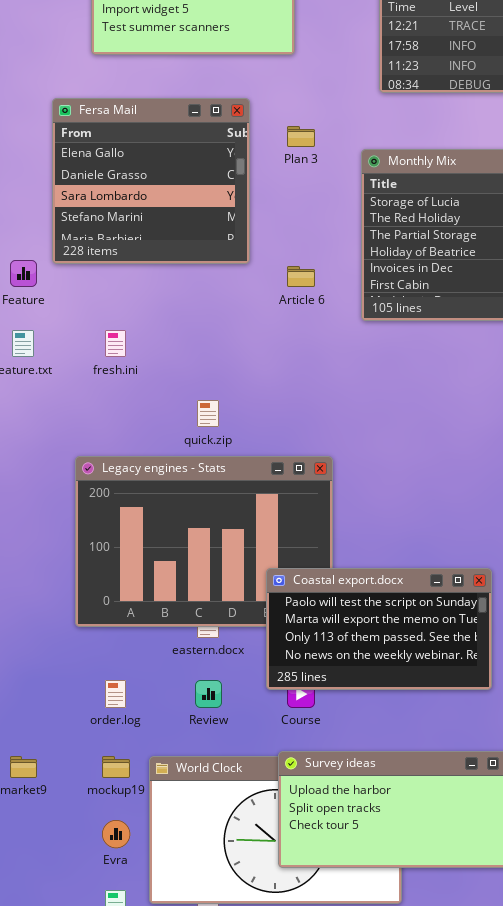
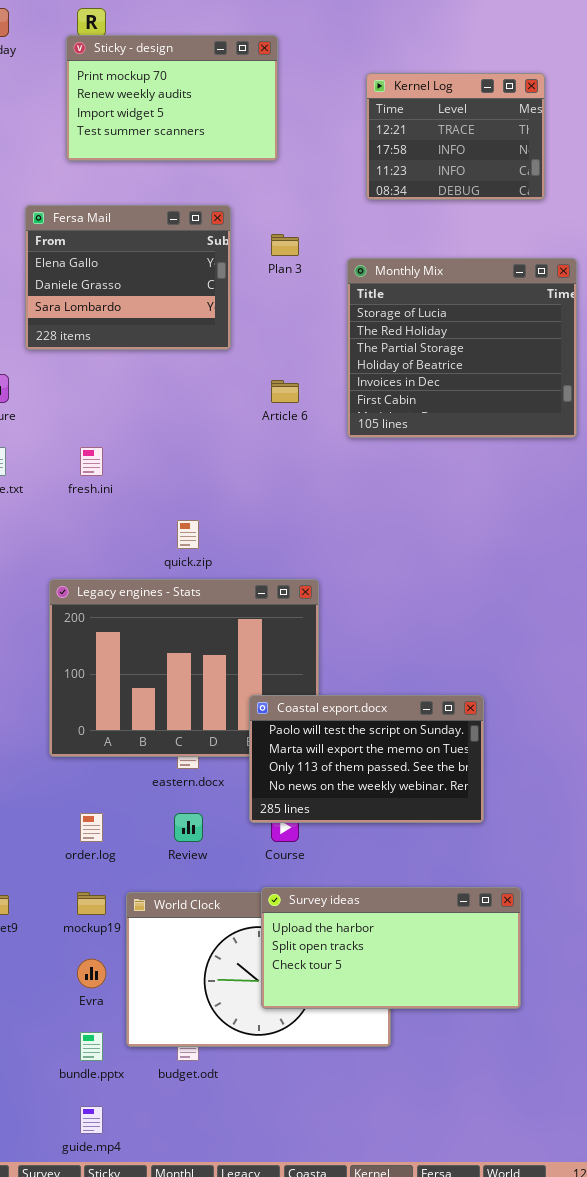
Fersa Mail: [52,98,250,264] -> [25,205,231,350], resized

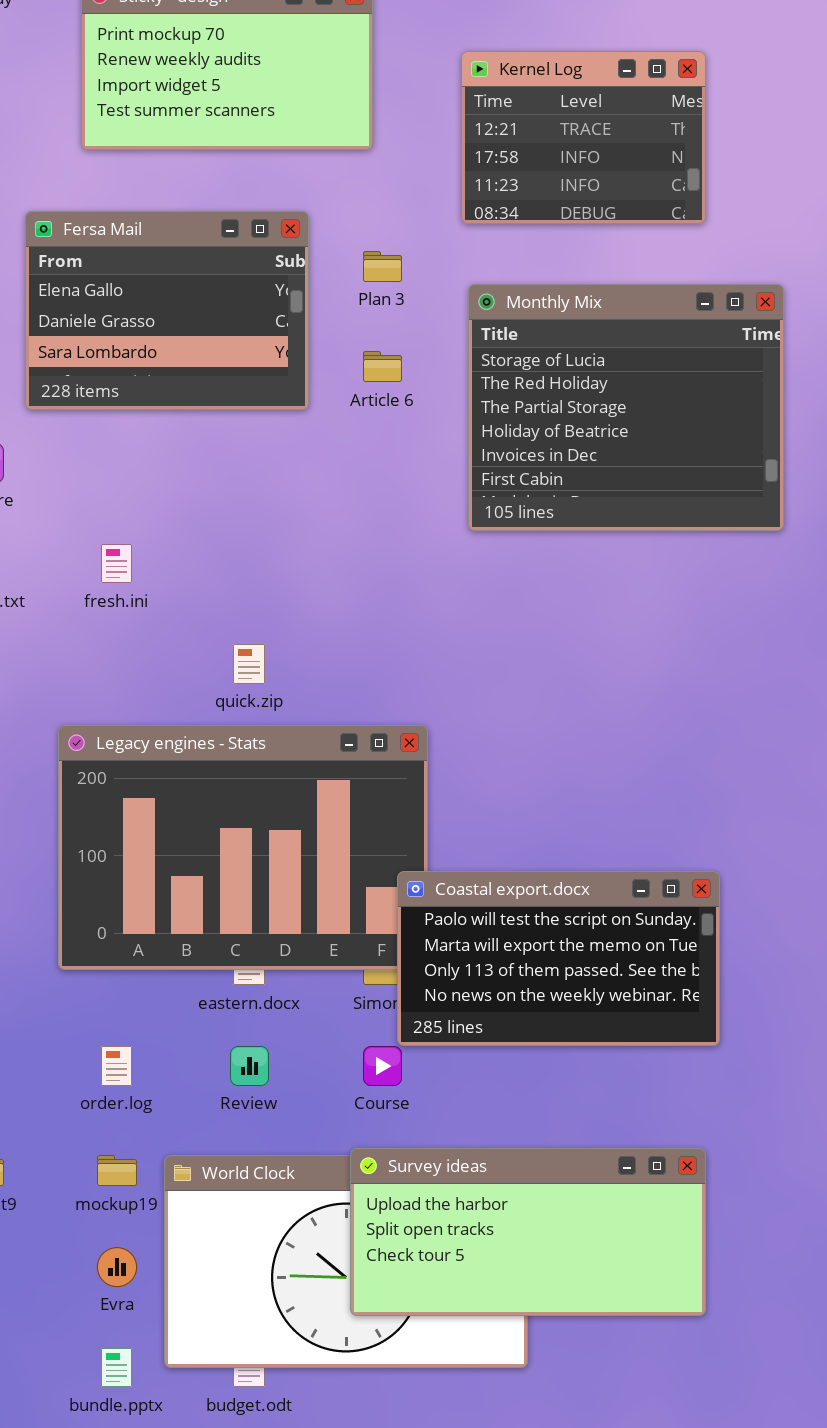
Kernel Log: [366,73,545,200] -> [461,51,706,224], moved
Article 6: [271,380,299,403] -> [363,351,402,382], moved
Coastal export.docx: [249,695,484,823] -> [397,871,720,1046], moved

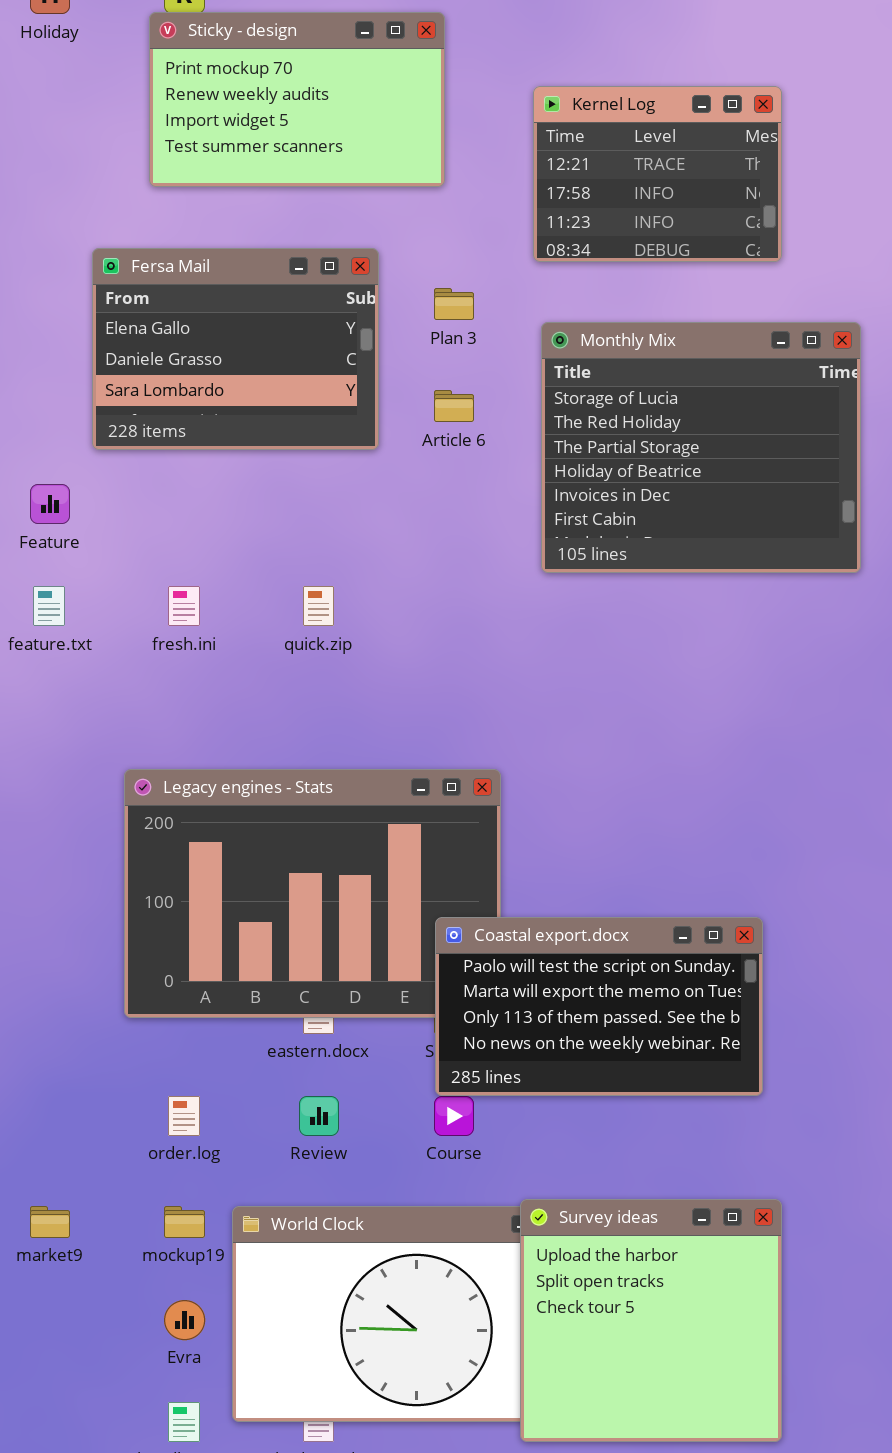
quick.zip: [233,644,265,684] -> [303,586,334,626], moved
Coastal export.docx: [397,871,720,1046] -> [435,917,763,1096], moved
Survey ideas: [350,1148,706,1316] -> [520,1199,782,1442], resized

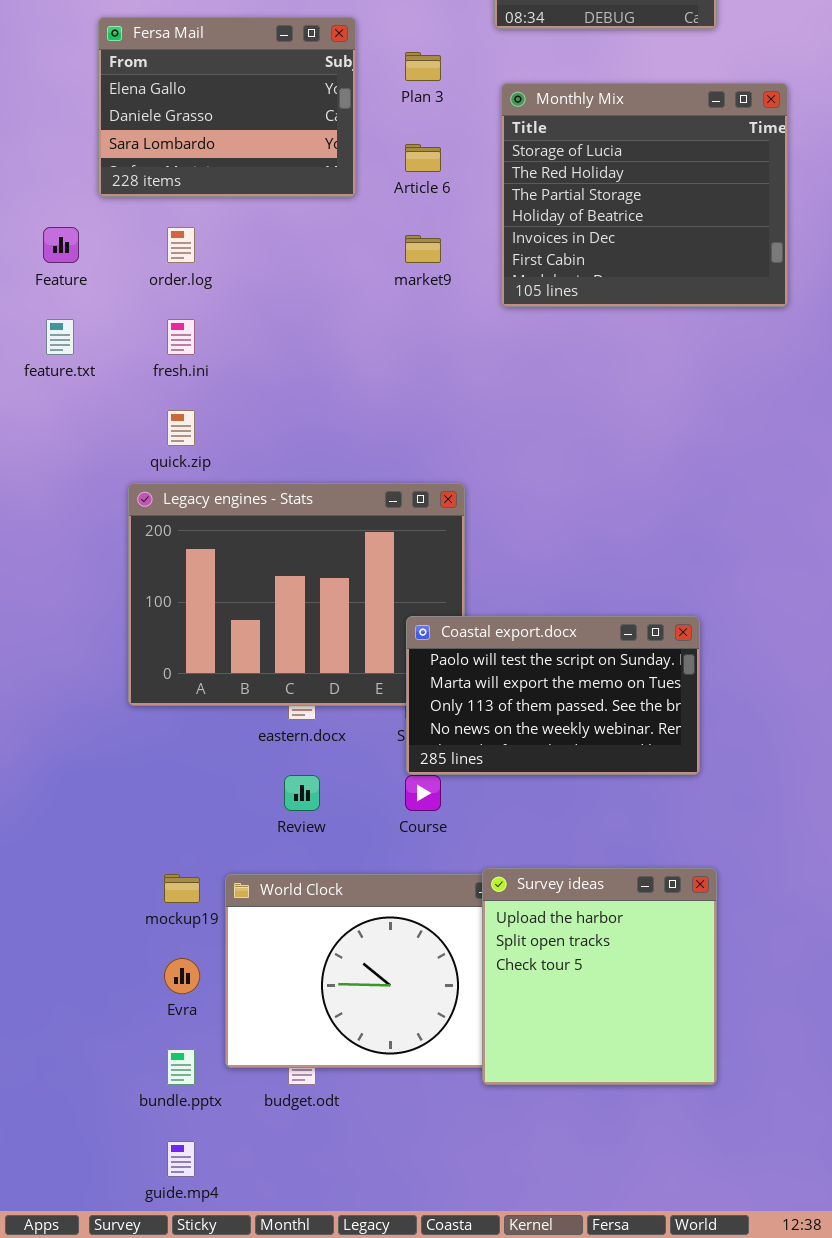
quick.zip: [303,586,334,626] -> [167,410,195,446], moved
order.log: [168,1096,200,1136] -> [167,227,195,263], moved
market9: [30,1206,70,1238] -> [405,235,441,263], moved

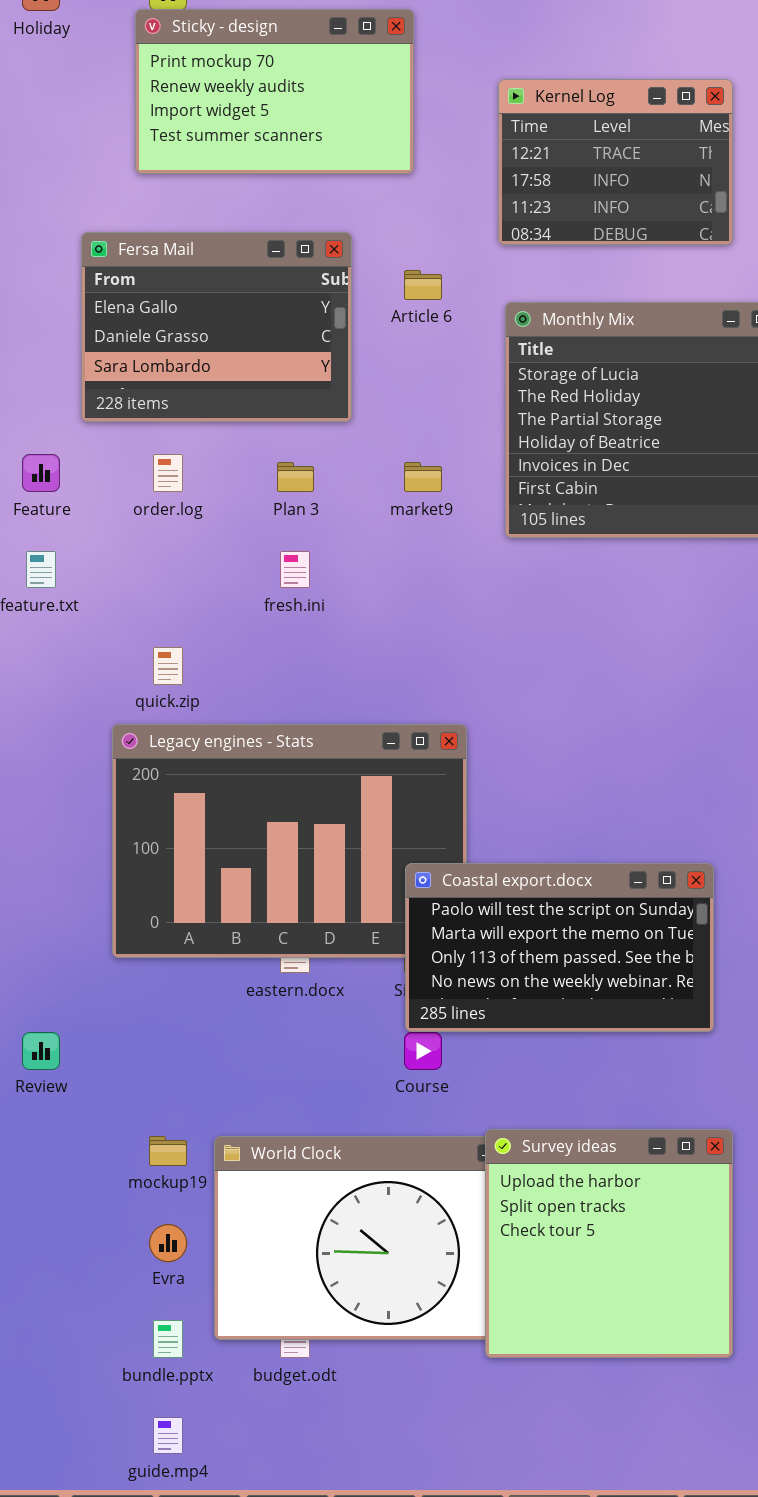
Plan 3: [405,52,441,81] -> [277,462,314,492], moved
Article 6: [405,144,441,172] -> [404,270,442,300], moved
fresh.ini: [167,319,195,355] -> [280,551,310,588], moved
Review: [284,775,320,811] -> [22,1032,60,1070], moved

